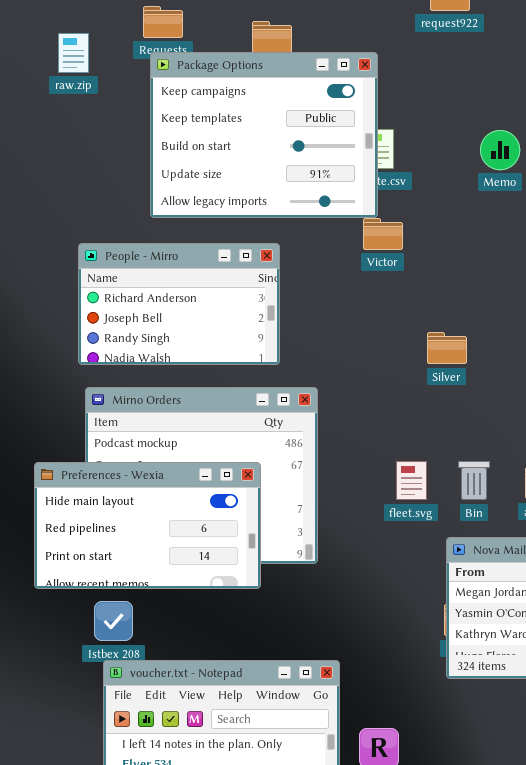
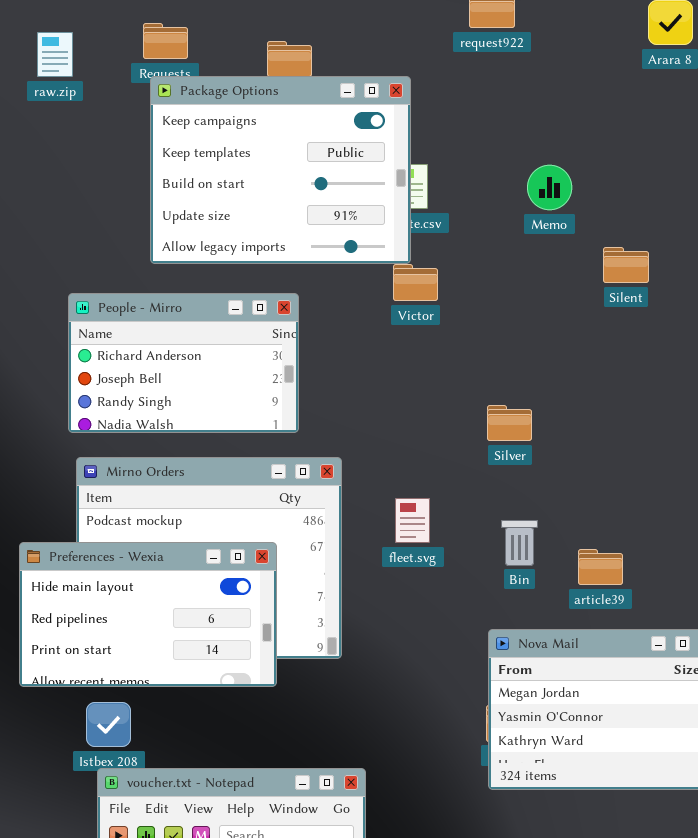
raw.zip: [58,33,89,73] -> [37,32,73,77], moved
Silver: [427,332,467,364] -> [487,405,532,441], moved
fleet.svg: [396,461,427,500] -> [395,498,430,543], moved
Bin: [458,461,490,500] -> [501,520,538,566], moved

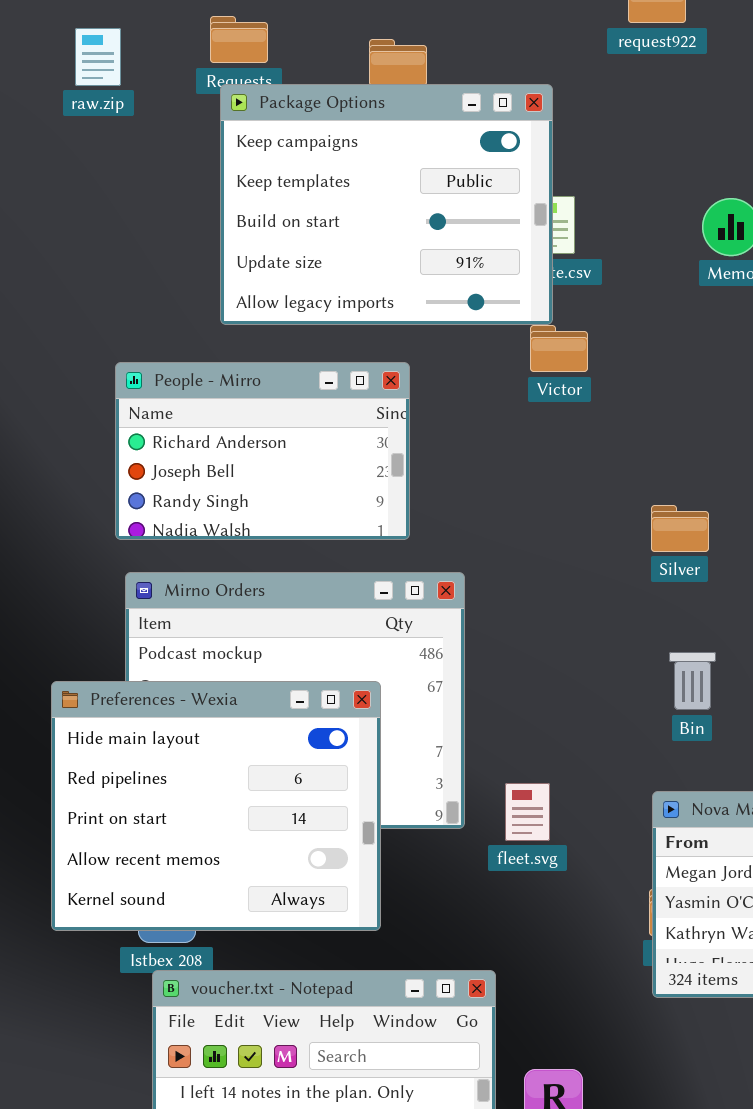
fleet.svg: [395,498,430,543] -> [505,783,550,841], moved
Preferences - Wexia: [19,542,277,687] -> [51,681,381,931], resized

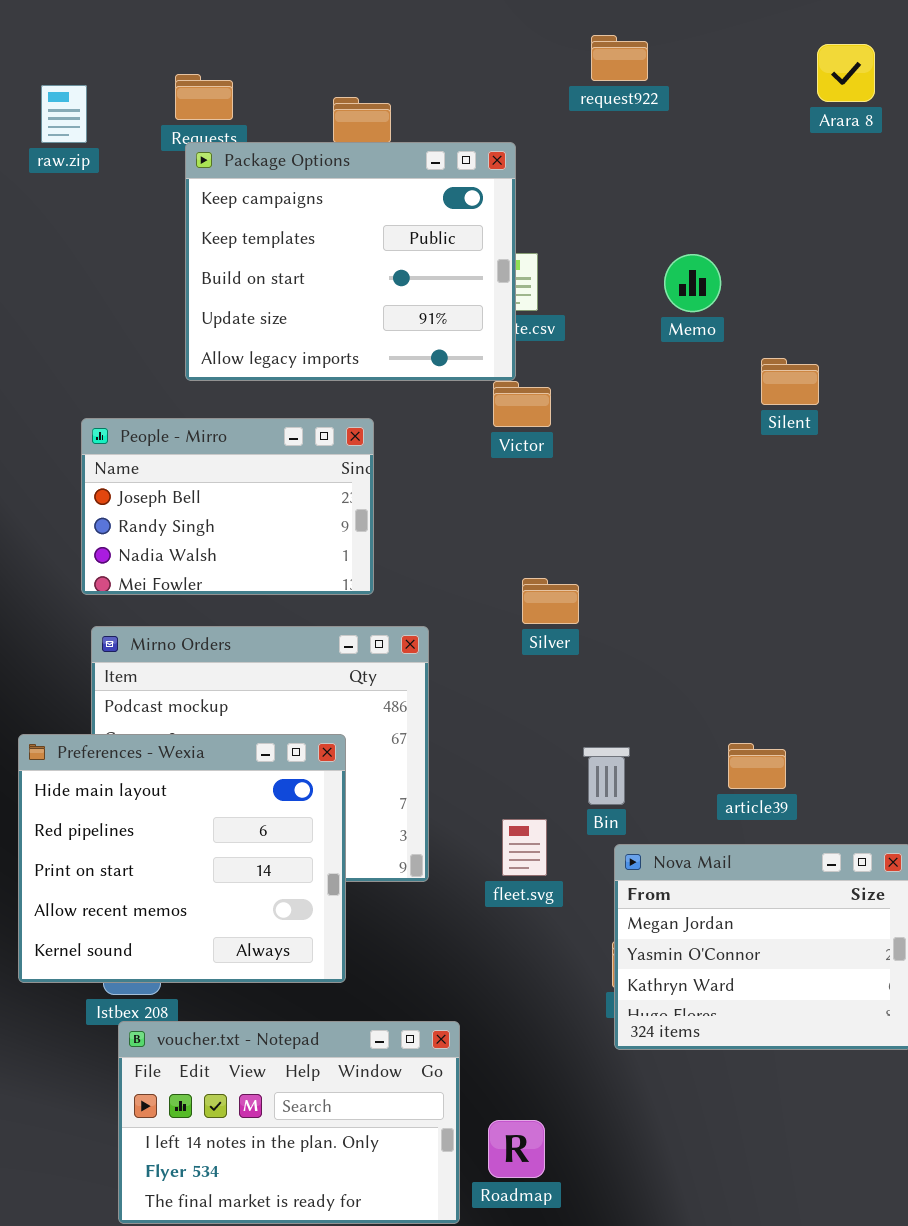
People - Mirro: [115,362,410,540] -> [81,418,374,595], scrolled down 1 row
Silver: [651,505,709,552] -> [522,578,579,624], moved
Bin: [669,652,716,710] -> [583,747,630,805], moved
fleet.svg: [505,783,550,841] -> [502,819,547,876], moved

